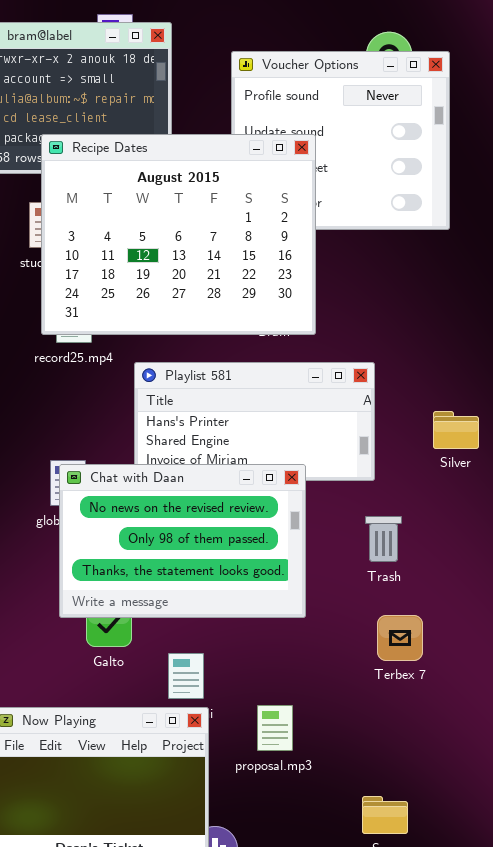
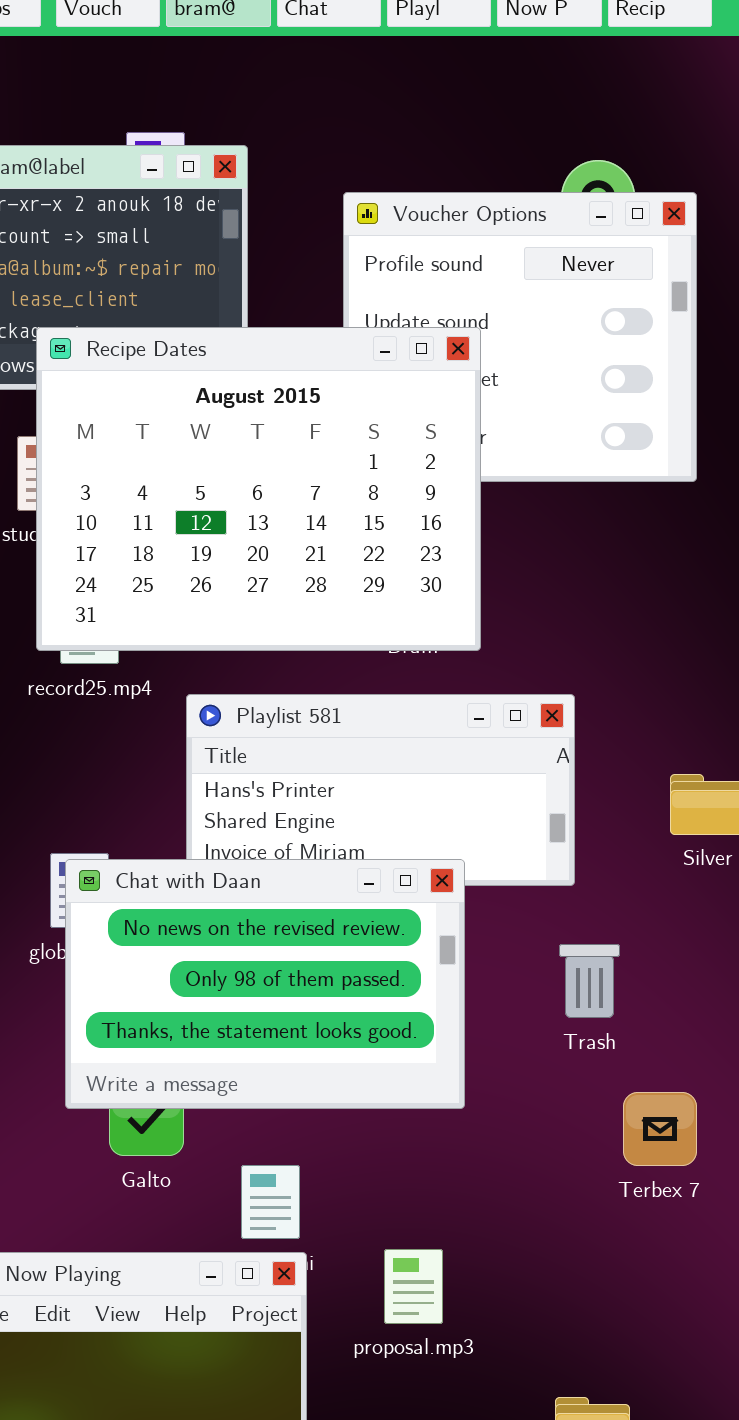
Terbex 7: [377,615,423,661] -> [623,1092,697,1166], moved

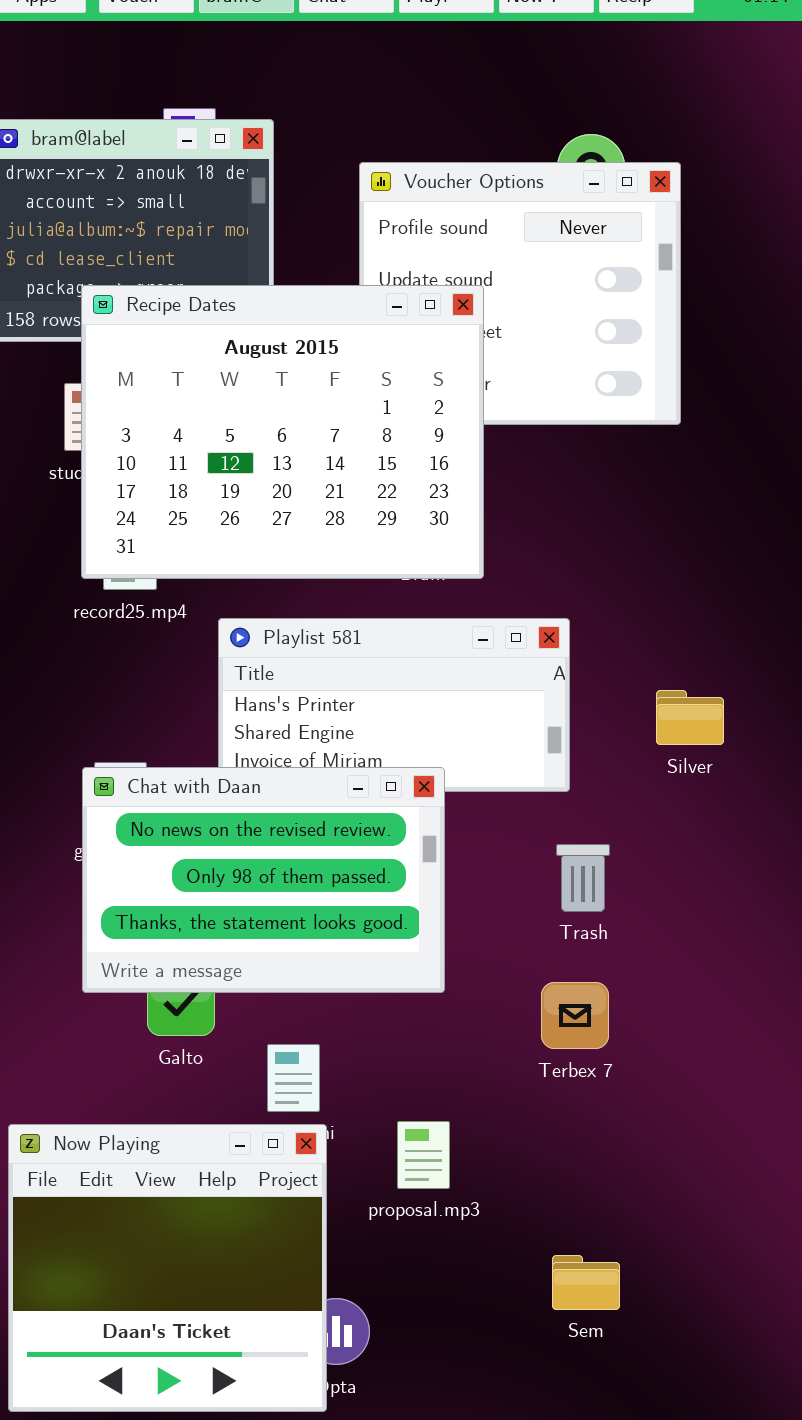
Chat with Daan: [65,859,465,1109] -> [82,767,445,993], moved
Terbex 7: [623,1092,697,1166] -> [541,982,609,1049], moved

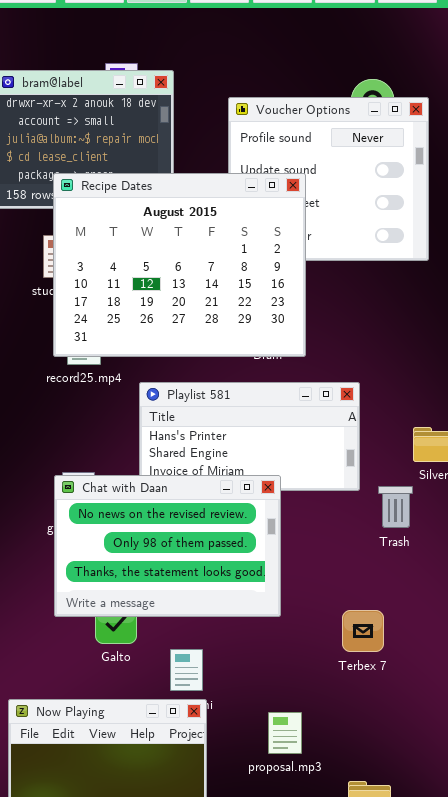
Trash: [556,844,610,912] -> [378,486,413,528], moved
proposal.mp3: [397,1121,450,1189] -> [268,712,302,754], moved

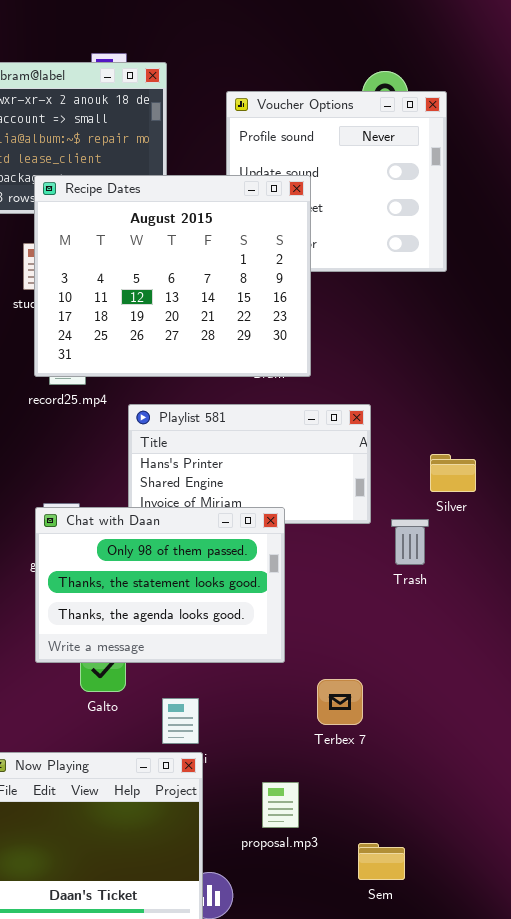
Chat with Daan: [54,475,281,617] -> [35,507,285,663], scrolled down 1 row
Terbex 7: [342,610,384,652] -> [317,679,363,725], moved
proposal.mp3: [268,712,302,754] -> [262,782,299,828], moved

